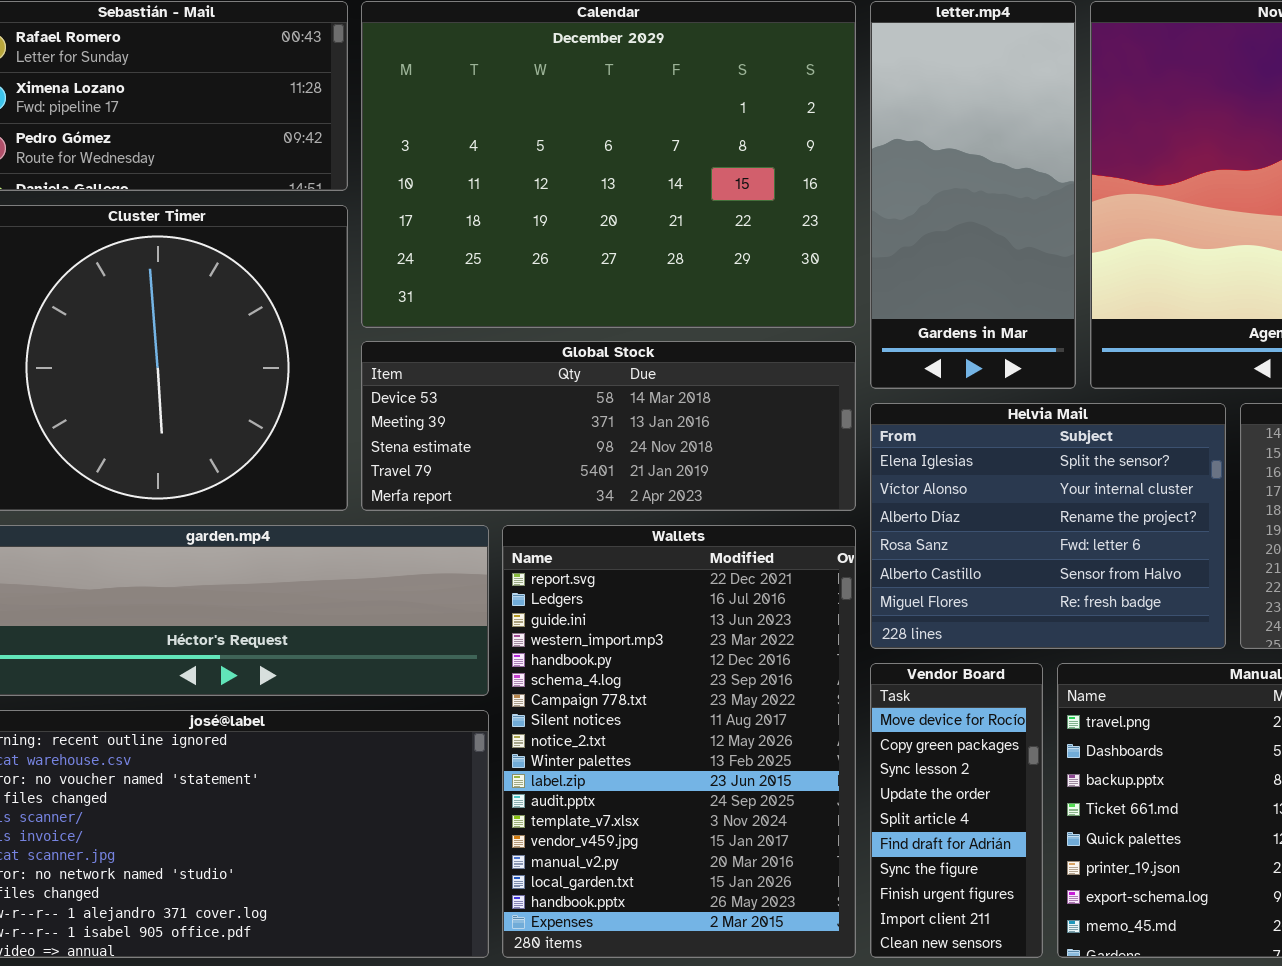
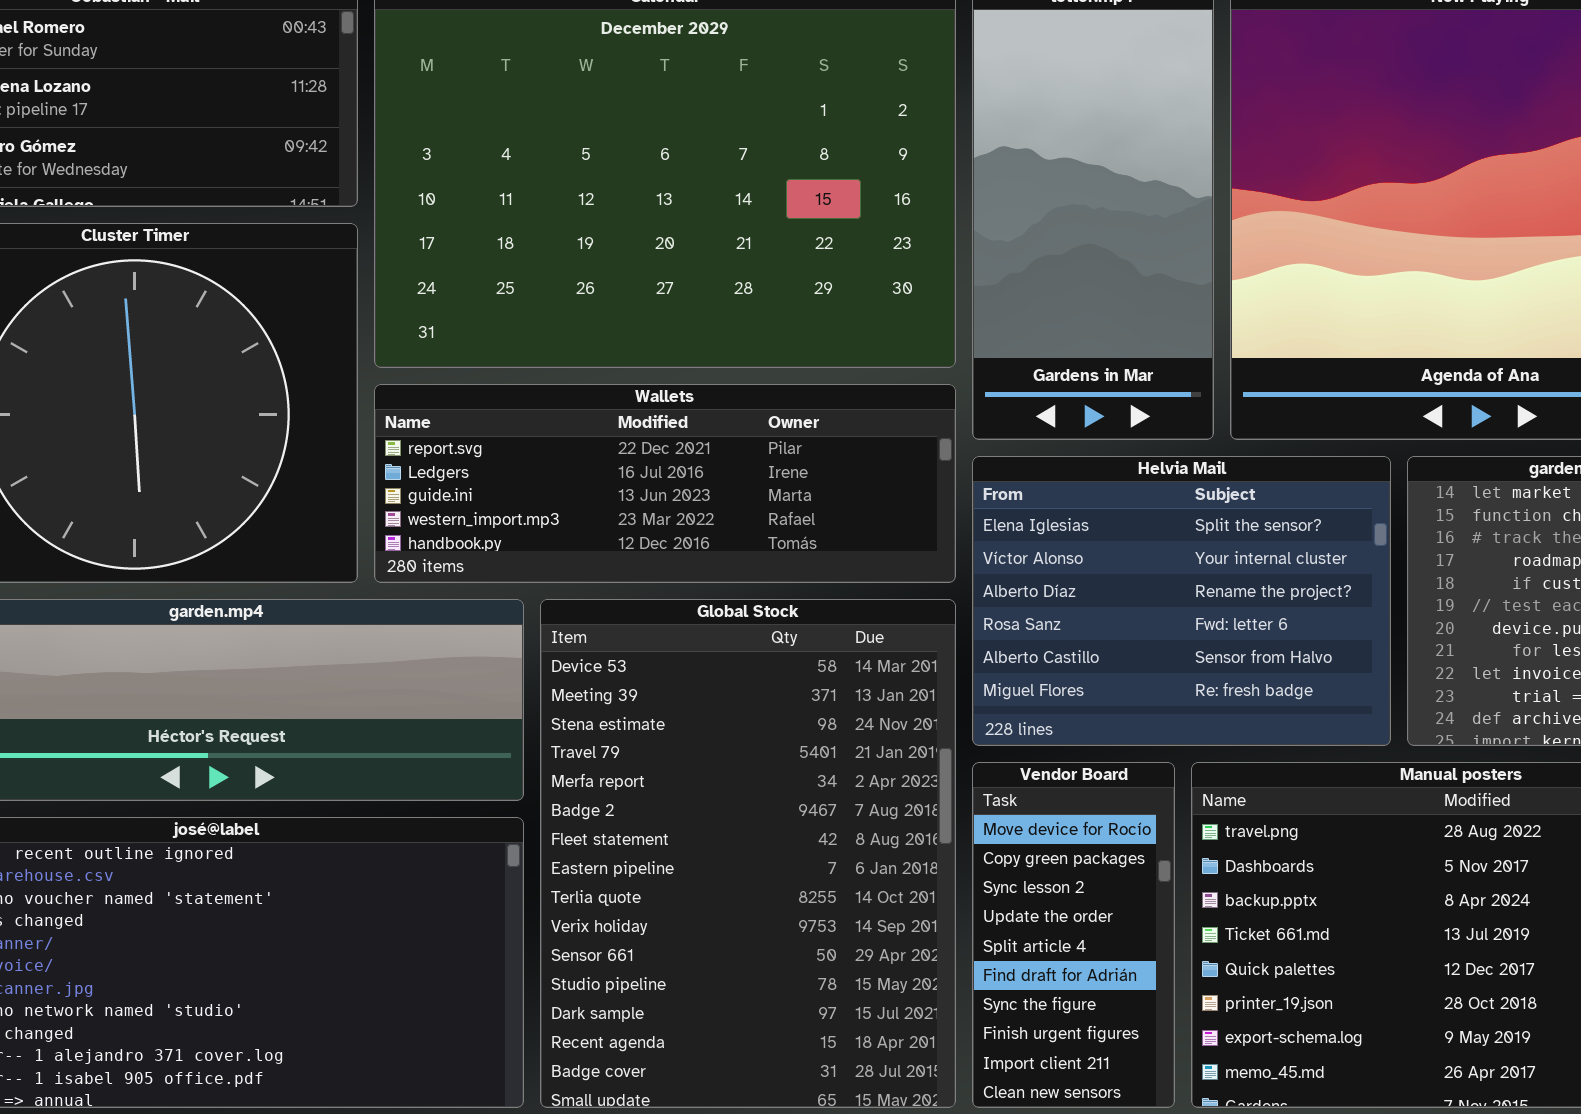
Global Stock: [361,341,856,511] -> [540,599,956,1108], moved, resized
Wallets: [502,525,856,958] -> [374,384,956,583], moved, resized

